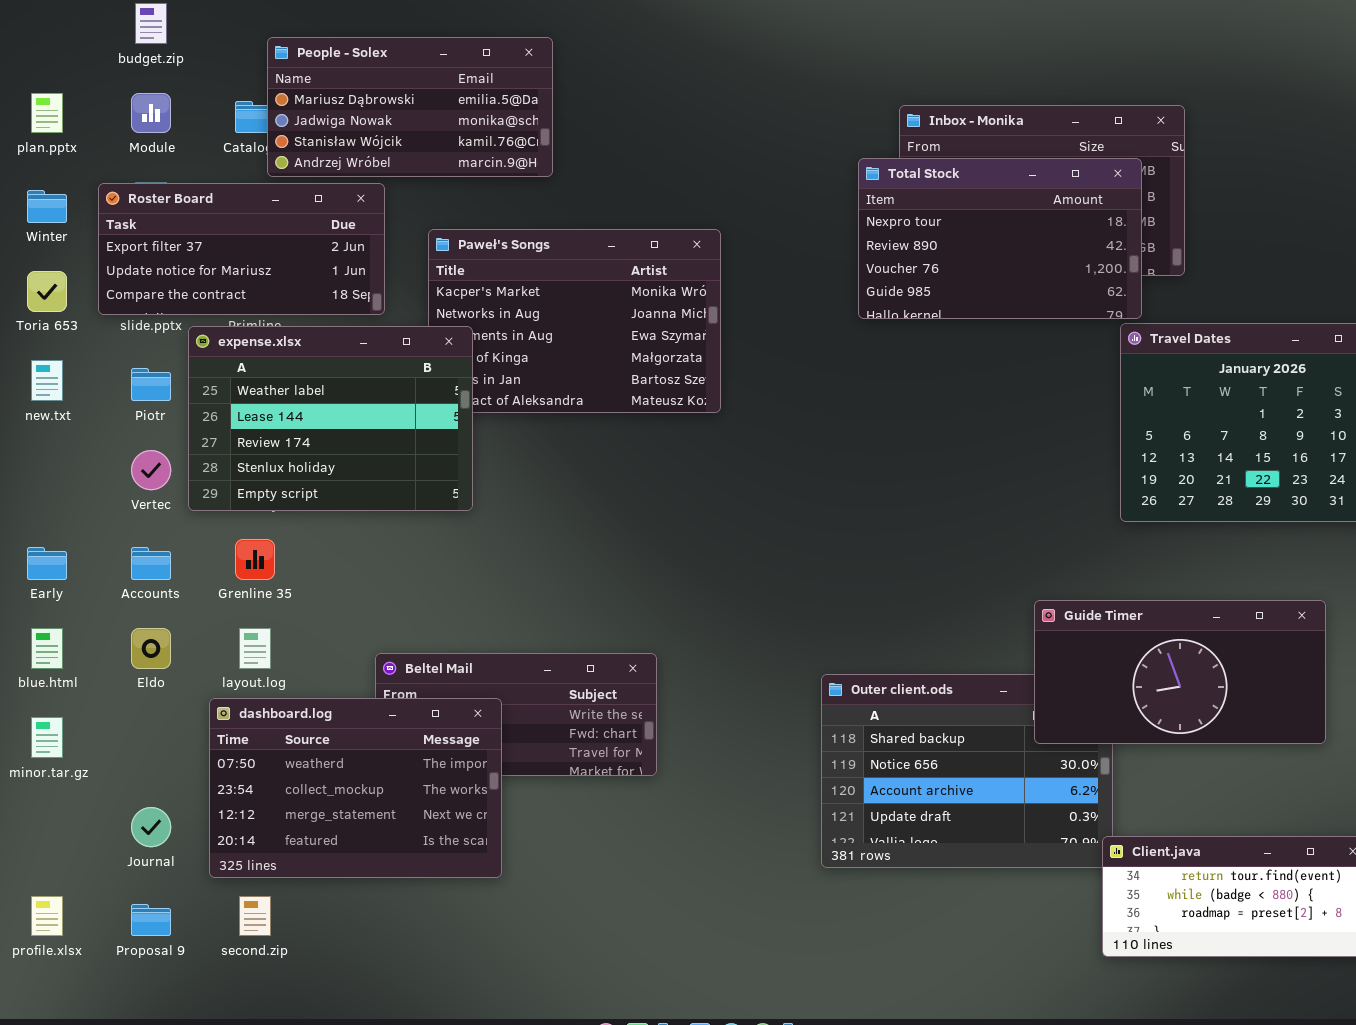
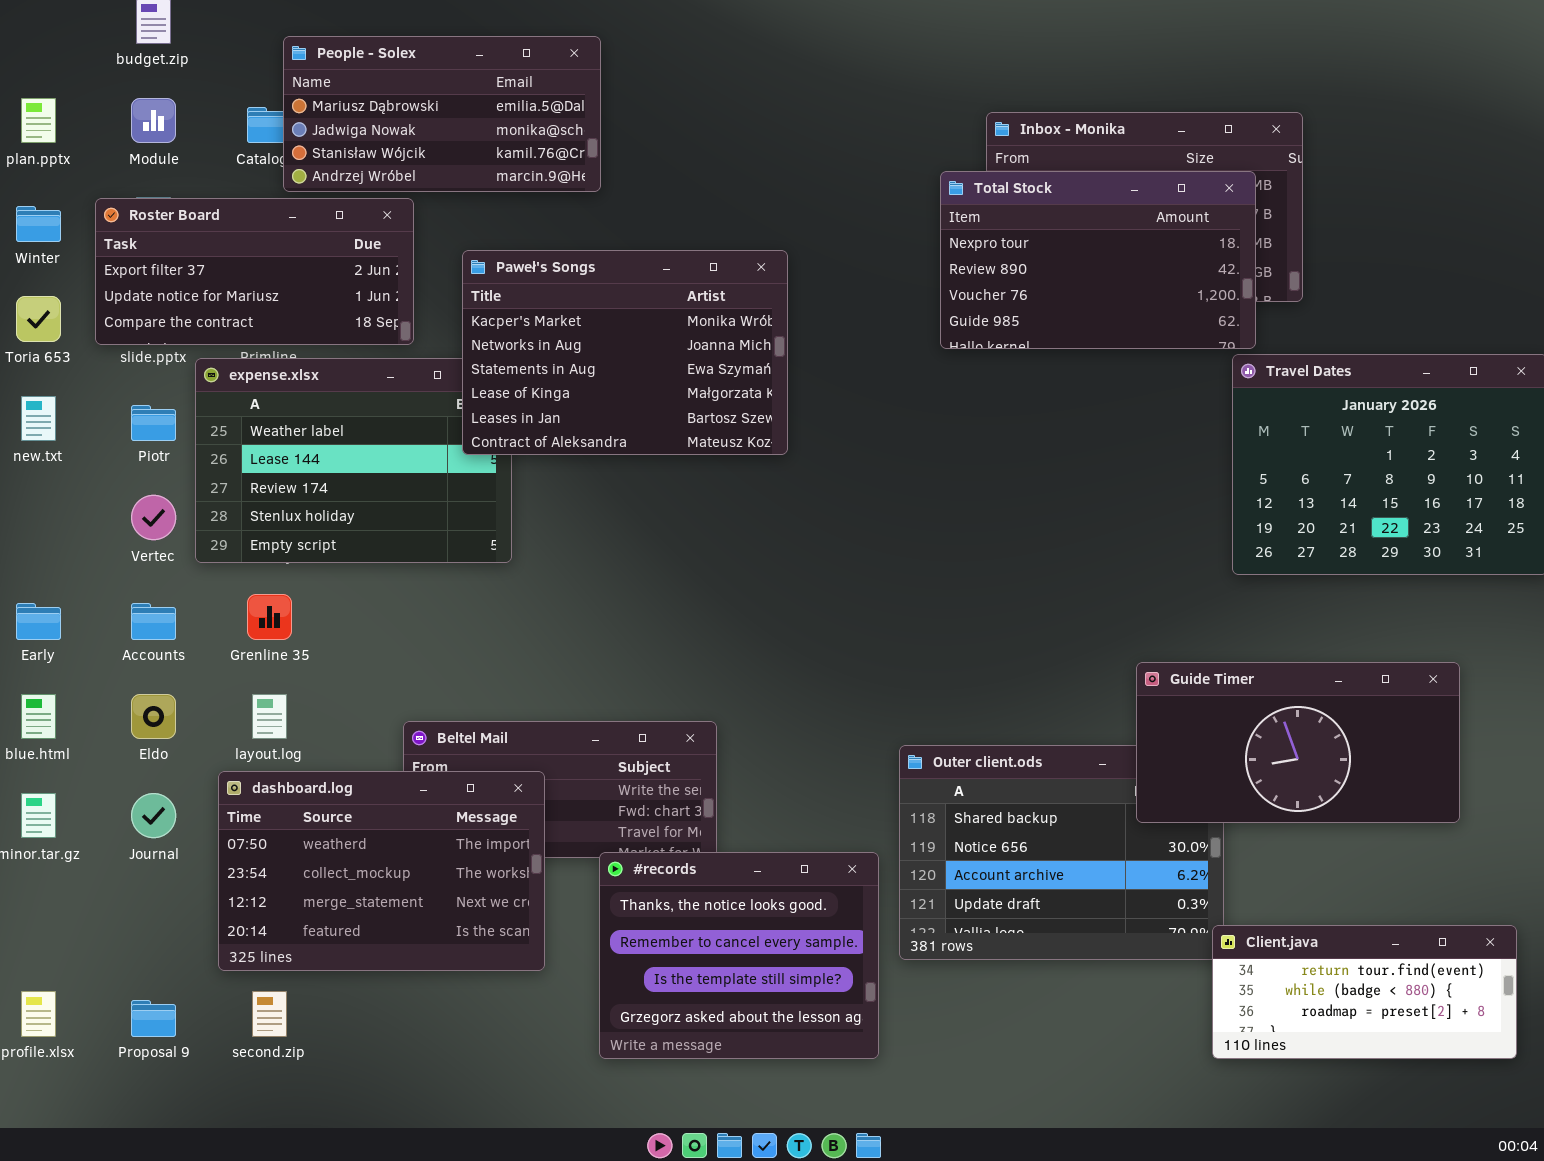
Paweł's Songs: [428,229,721,413] -> [462,250,788,455], raised
#records: none -> [599,852,879,1059], opened
Journal: [131,807,171,847] -> [131,793,176,838], moved

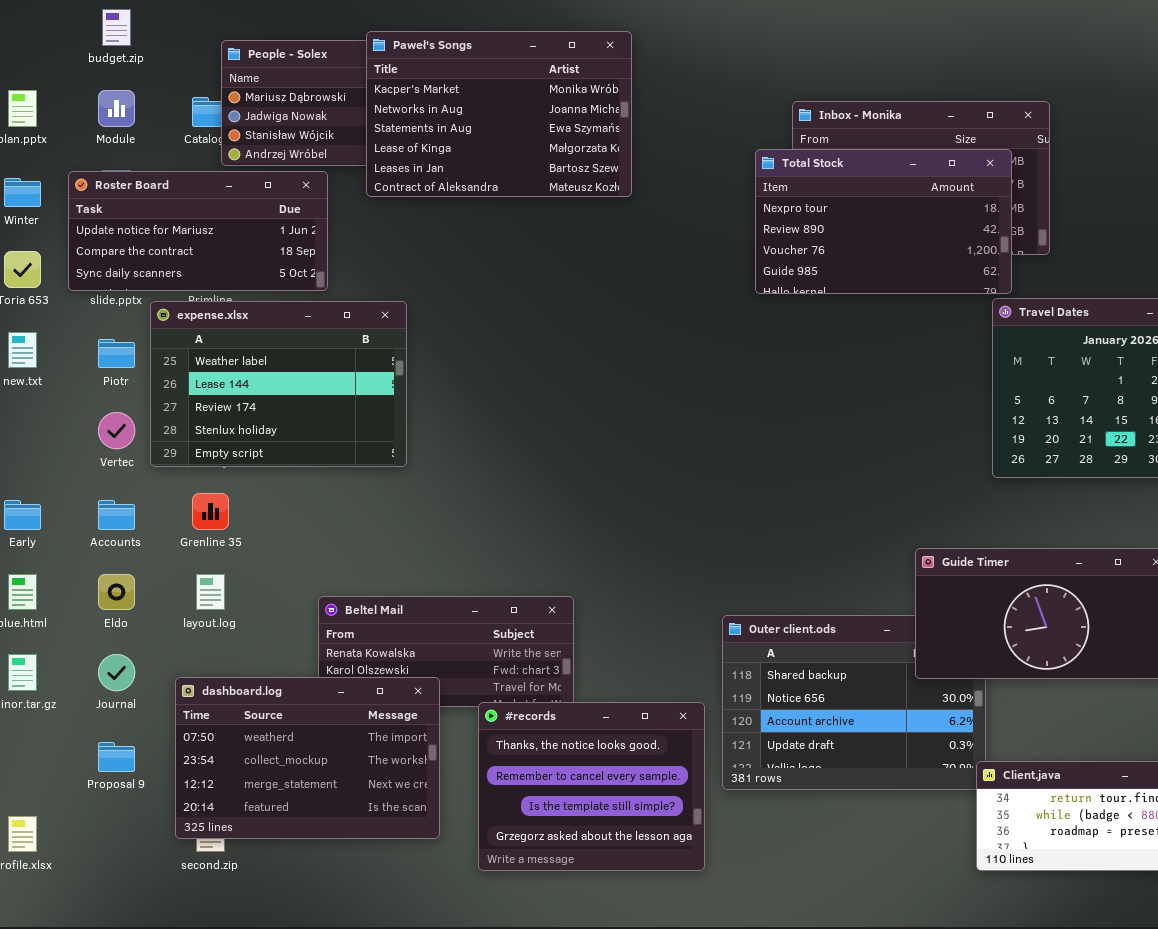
Roster Board: [95,198,414,345] -> [68,171,328,291], scrolled down 1 row
Paweł's Songs: [462,250,788,455] -> [366,31,632,197], moved
dashboard.log: [218,771,545,971] -> [175,677,440,839], moved
Proposal 9: [131,1000,176,1037] -> [98,742,135,772], moved

